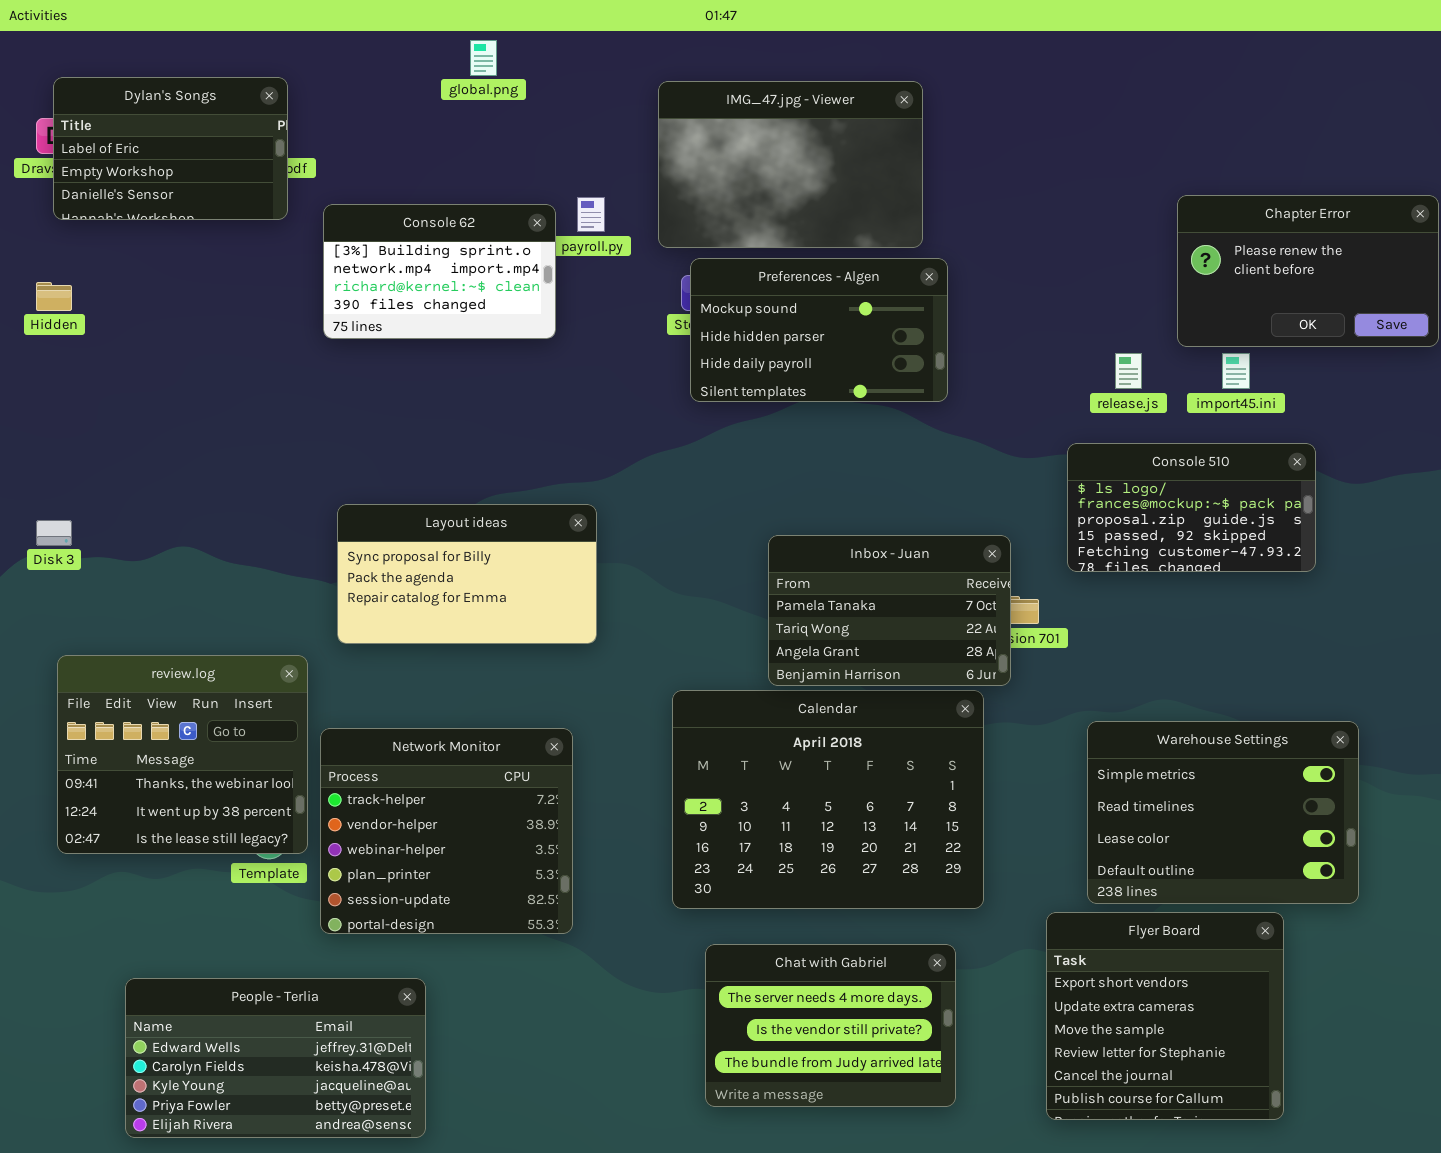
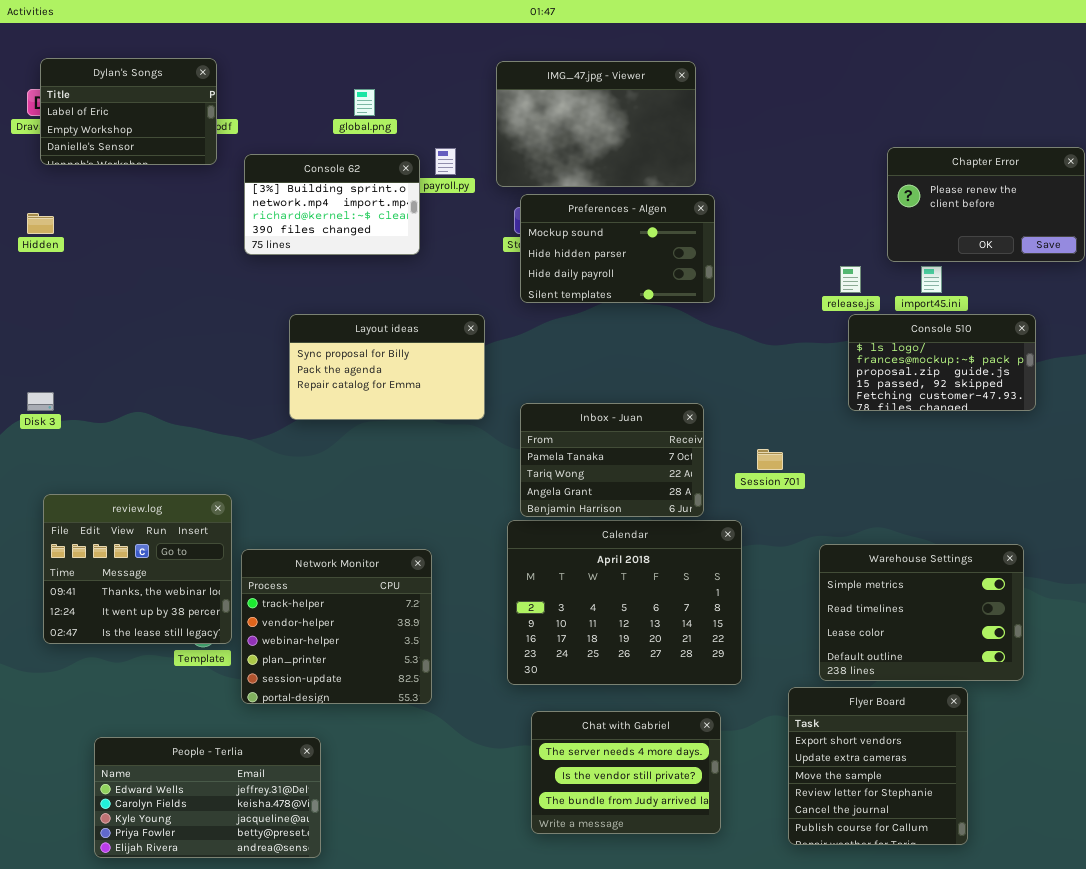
global.png: [470,40,497,76] -> [354,89,375,116], moved
Console 510: [1067,443,1316,572] -> [848,314,1036,411], moved
Layout ideas: [337,504,597,644] -> [289,314,485,420], moved
Inbox - Juan: [768,535,1011,686] -> [520,403,704,517], moved

